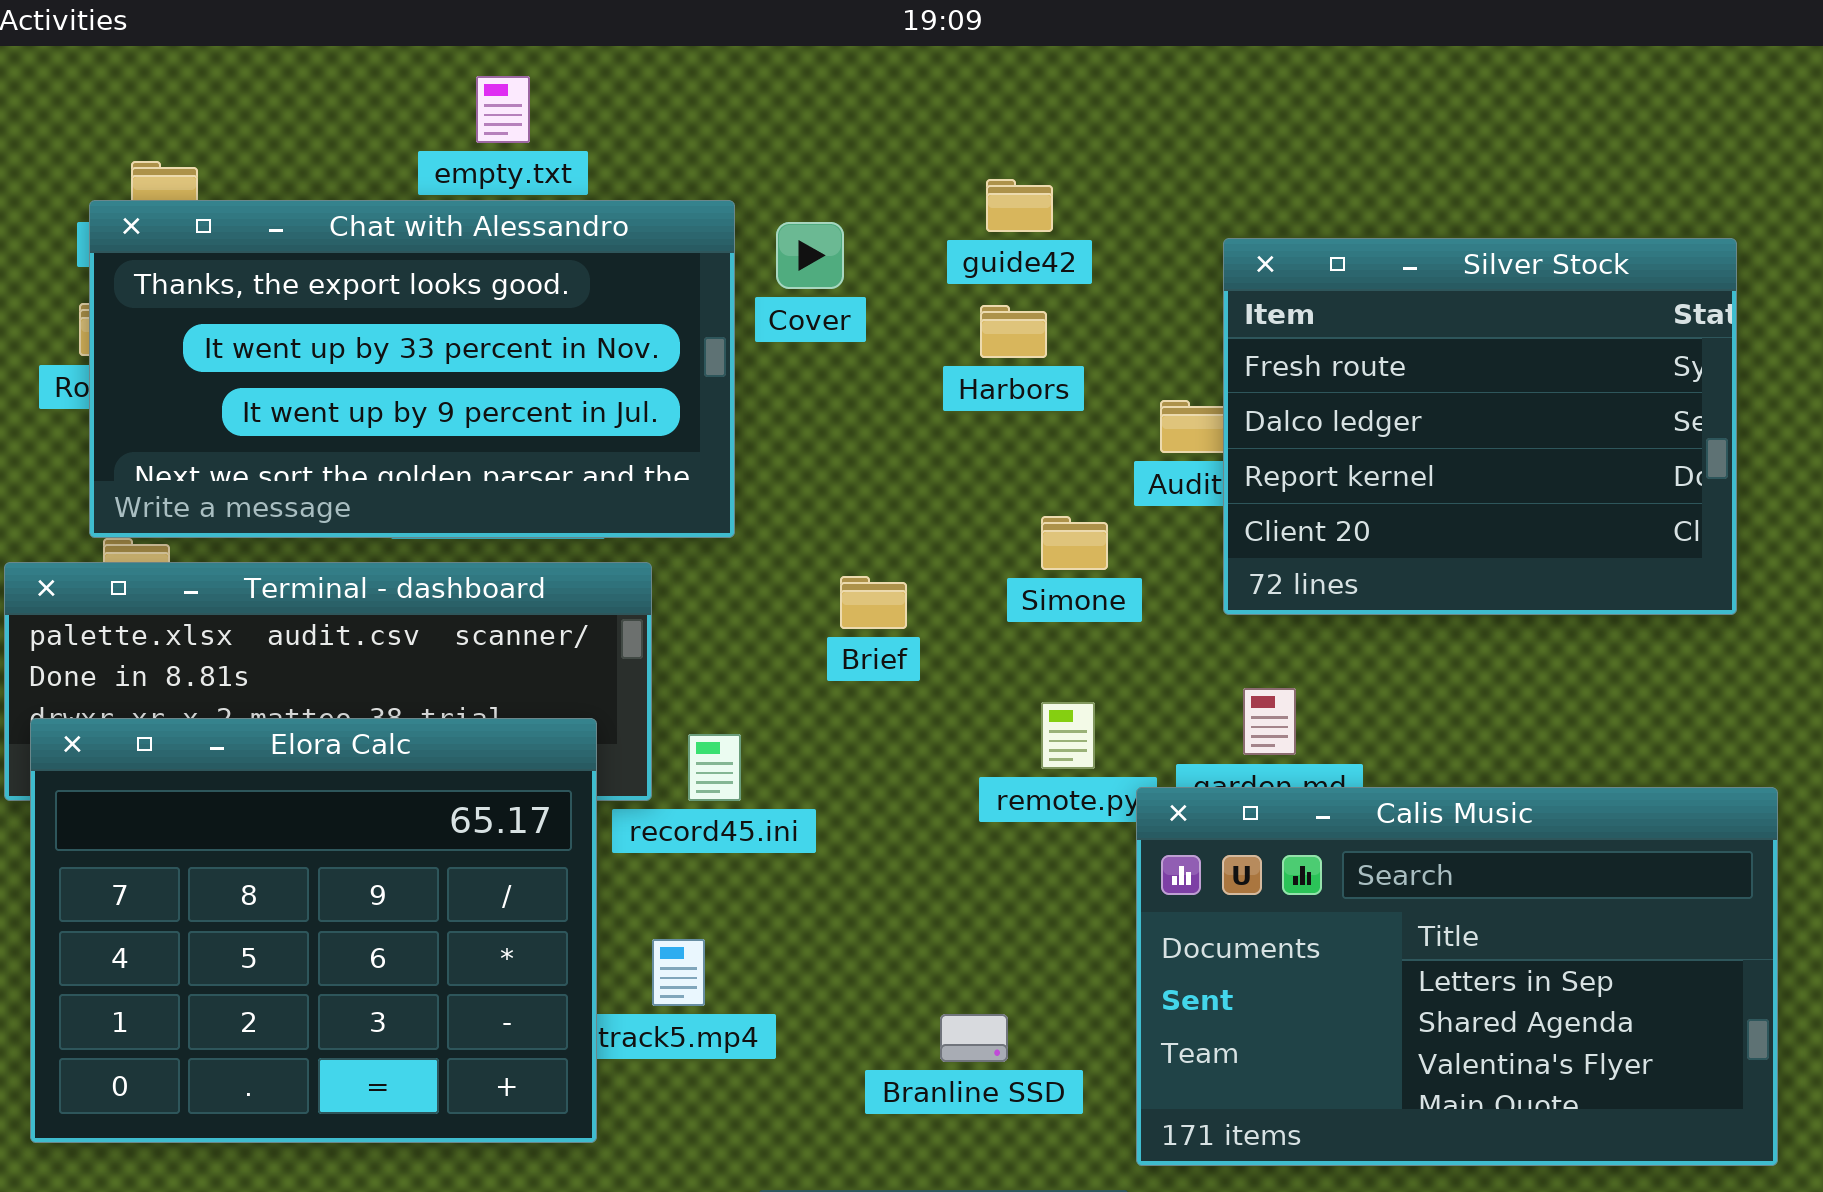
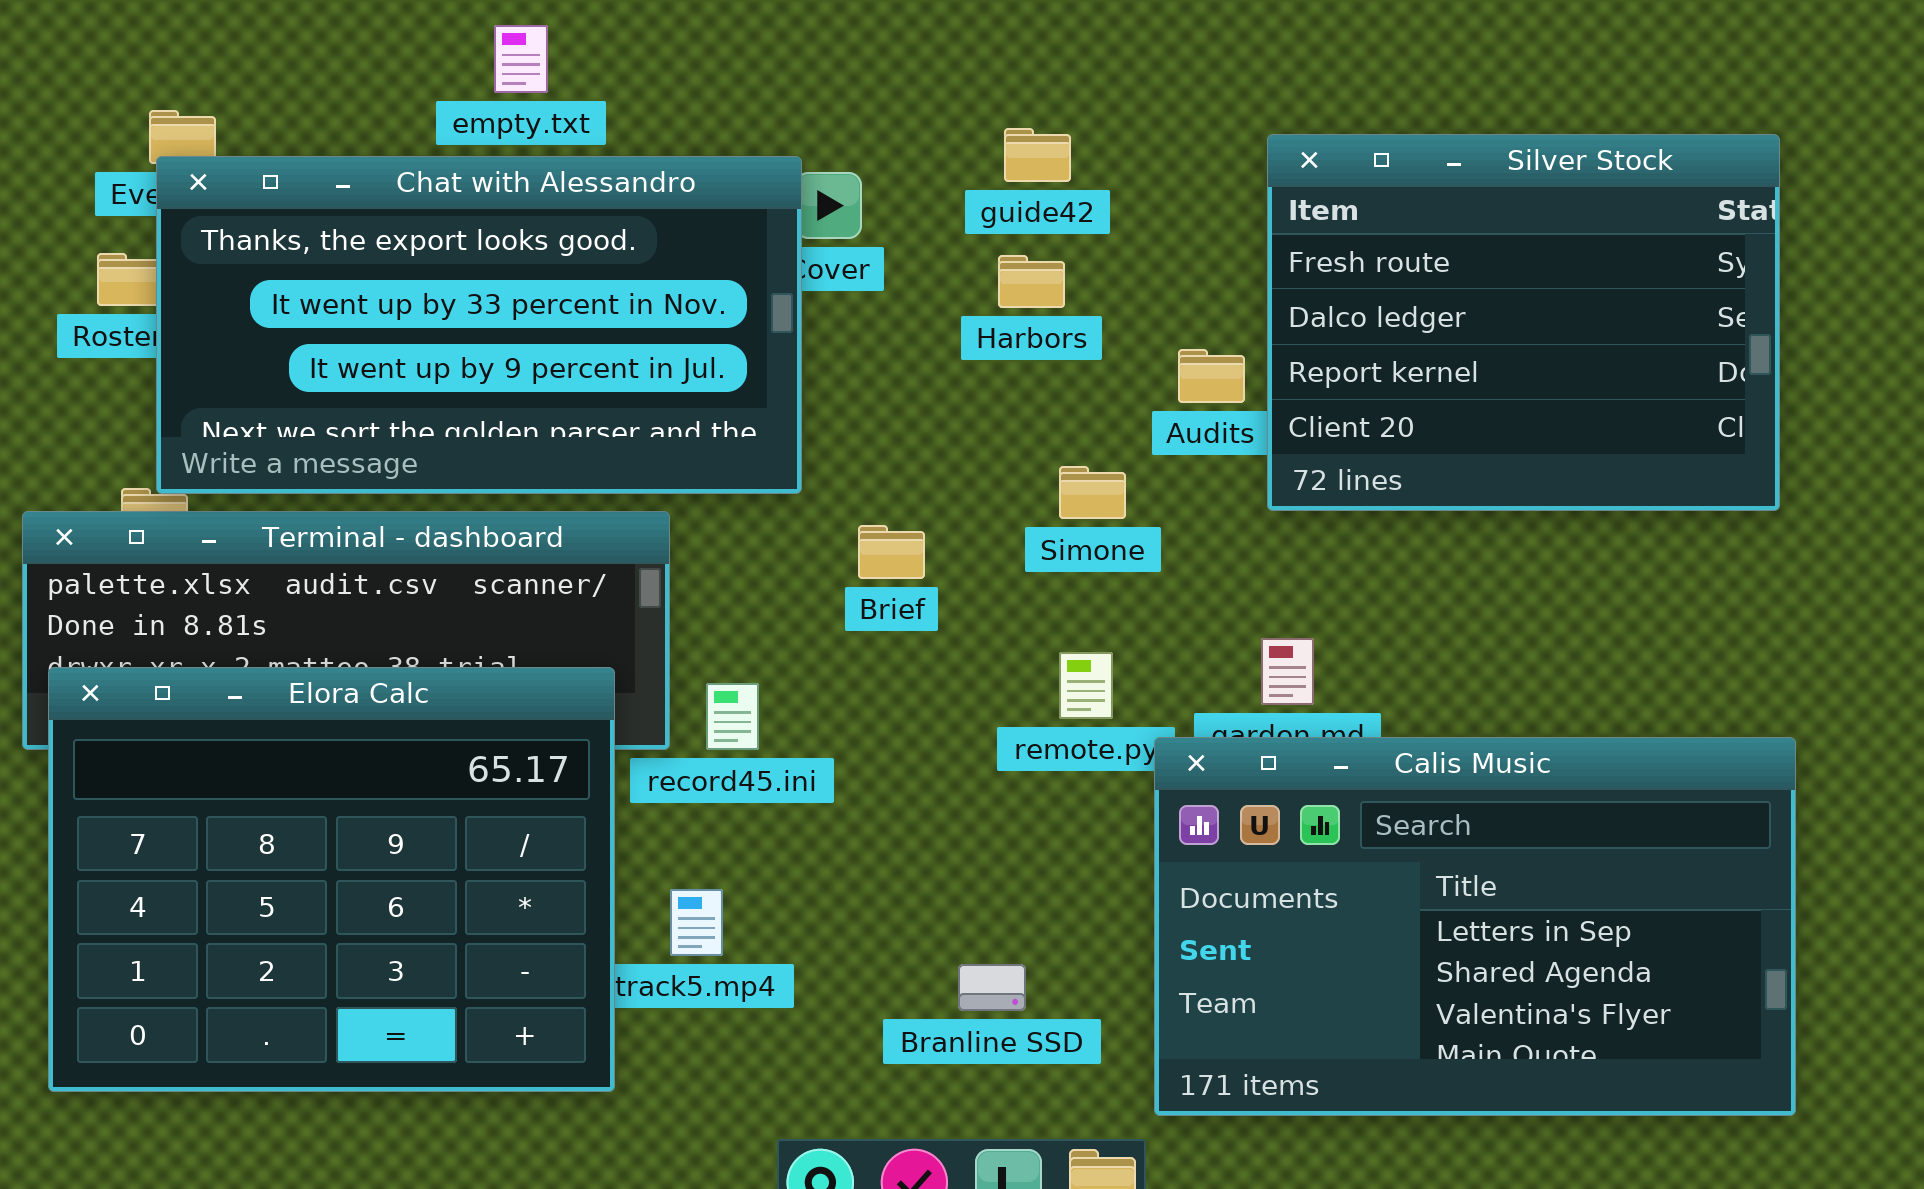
Chat with Alessandro: [89,200,735,538] -> [156,156,802,494], moved
Silver Stock: [1223,238,1737,615] -> [1267,134,1780,511], moved

